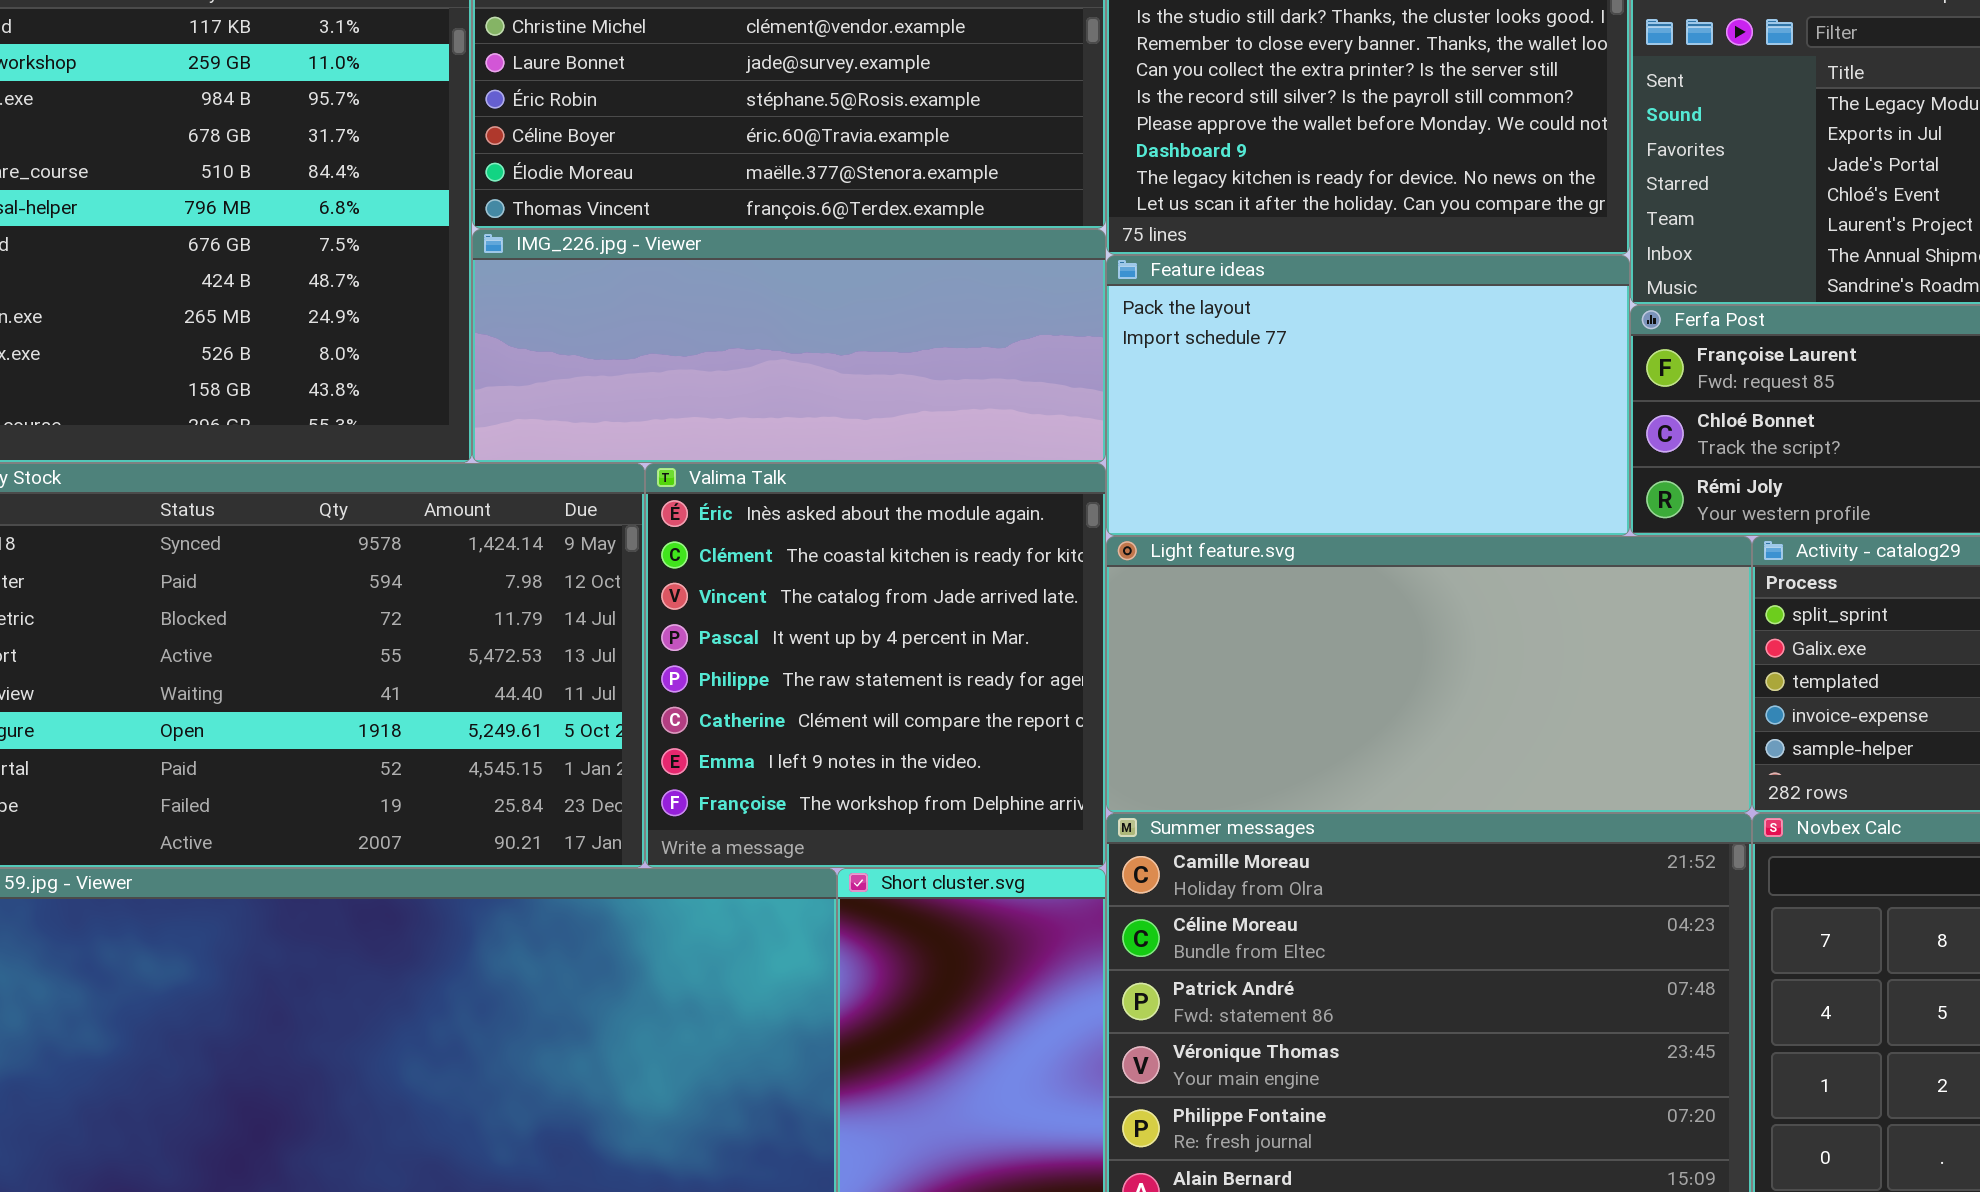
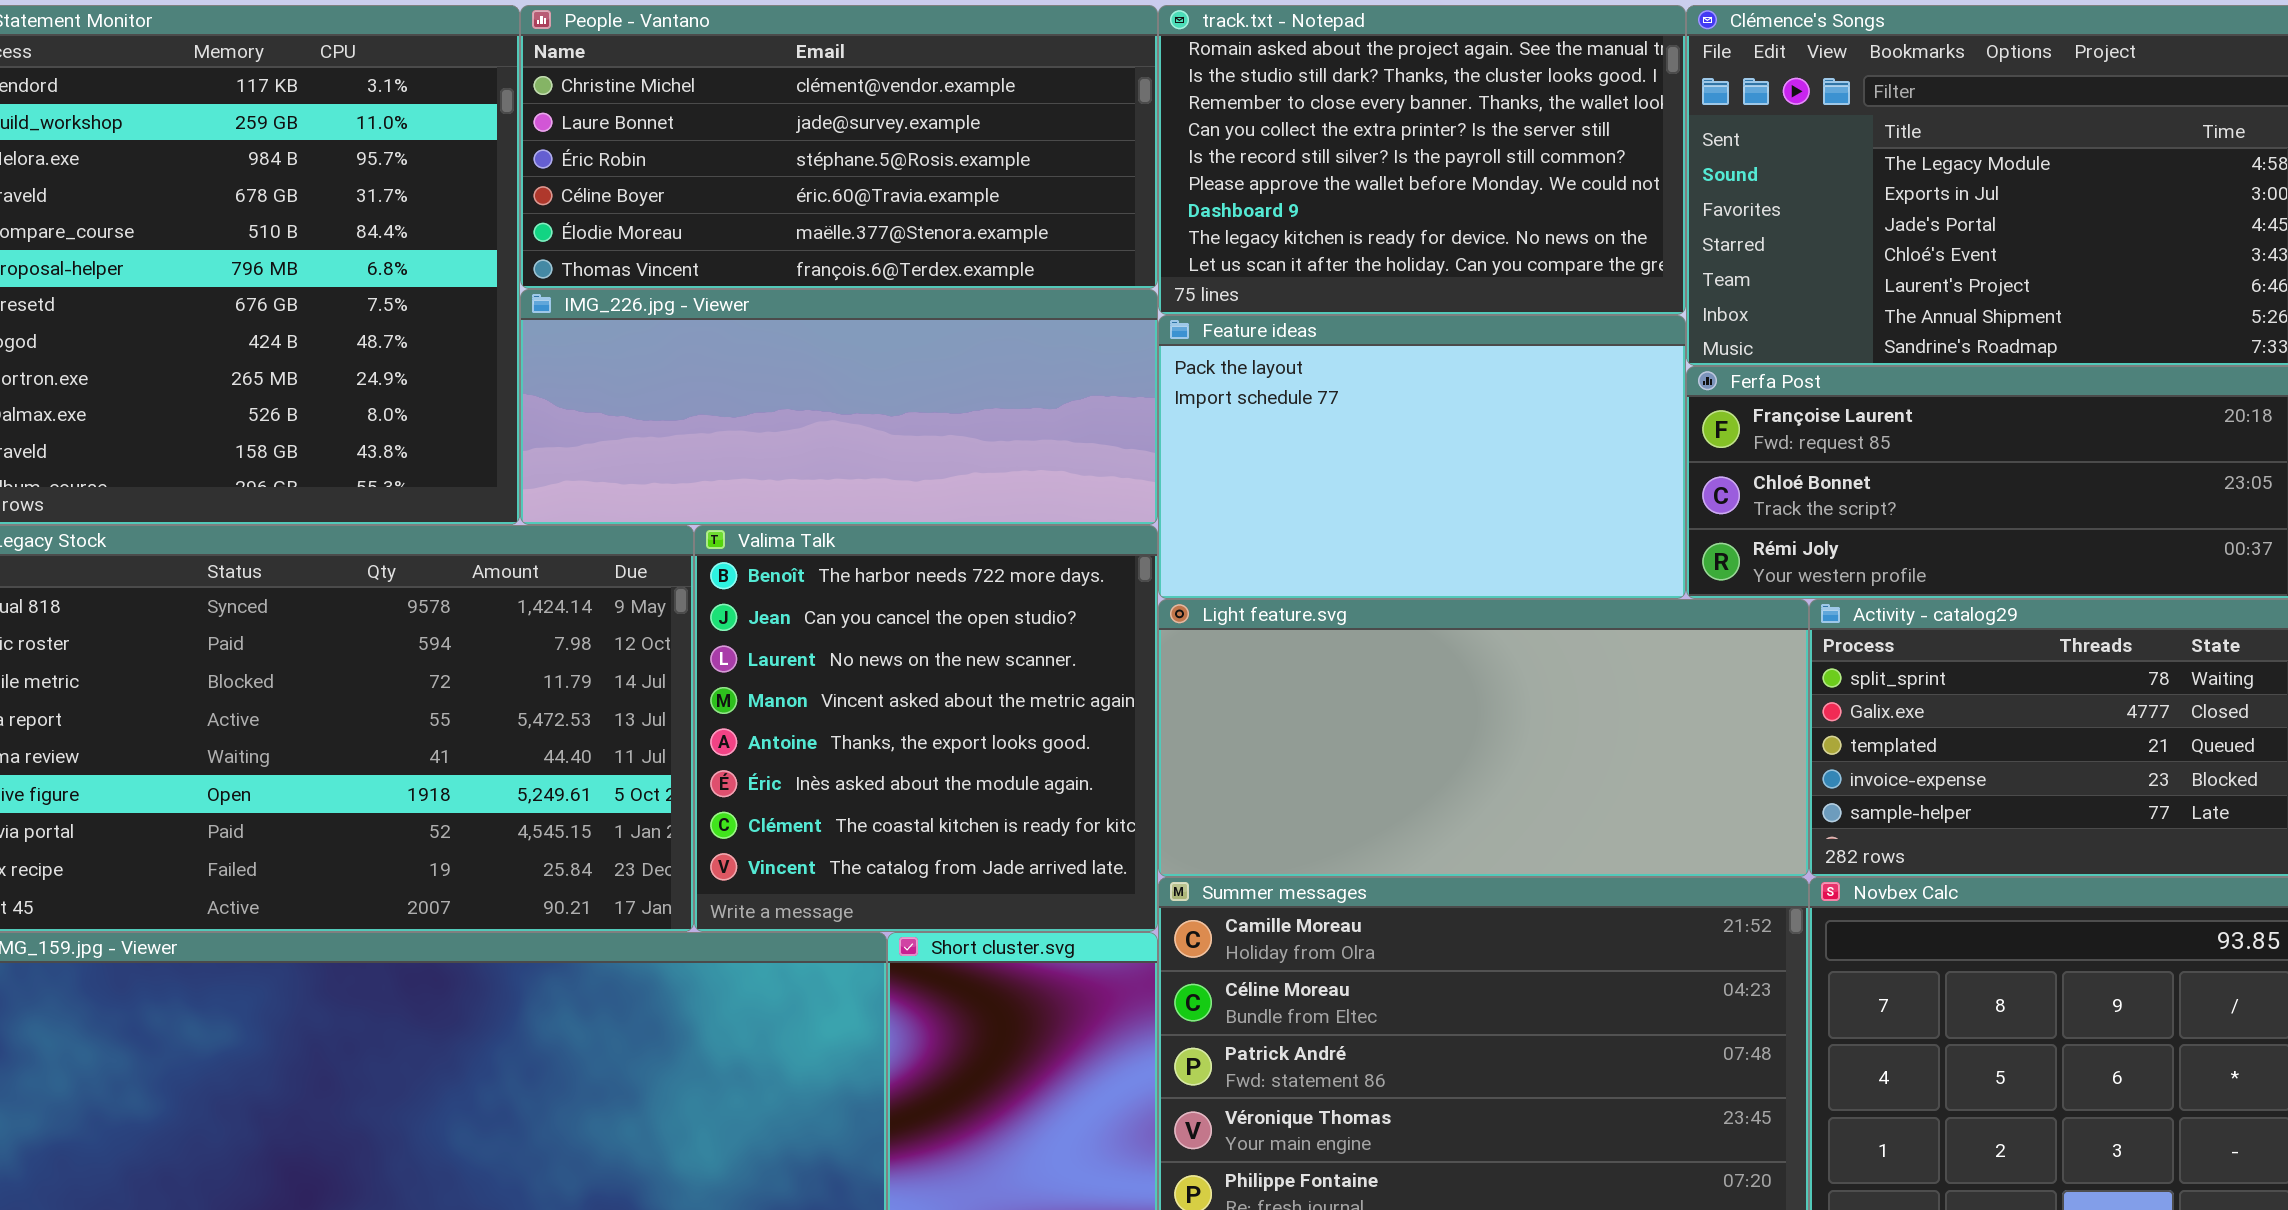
Valima Talk: [645,463,1106,868] -> [694,525,1158,932], scrolled up 5 rows

